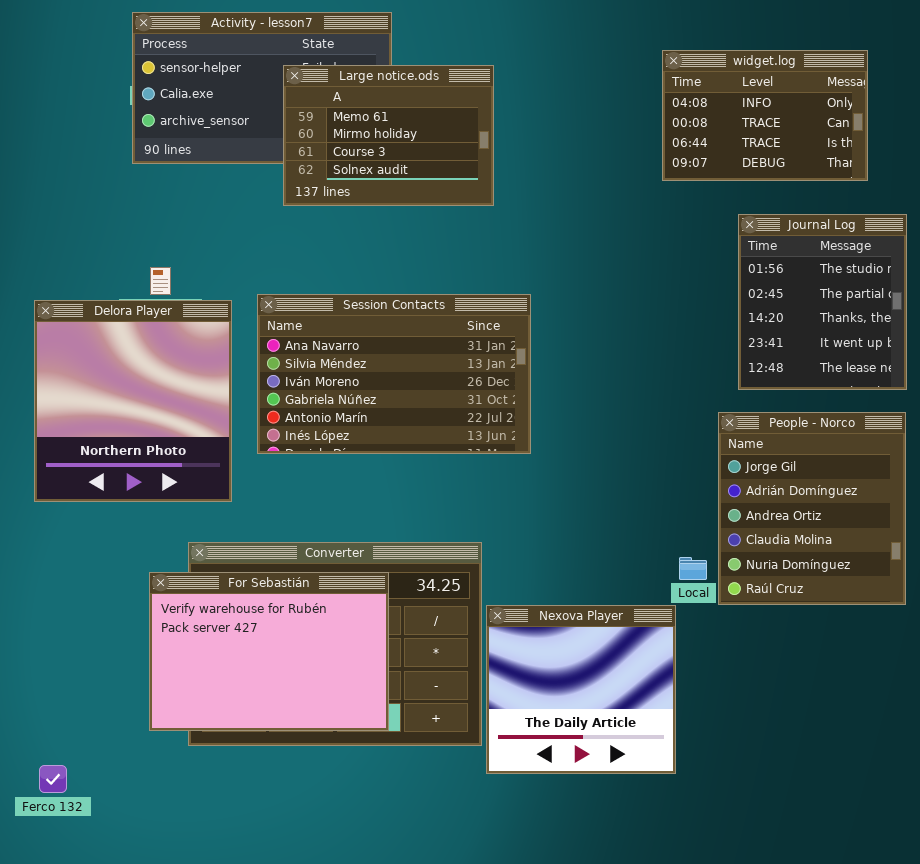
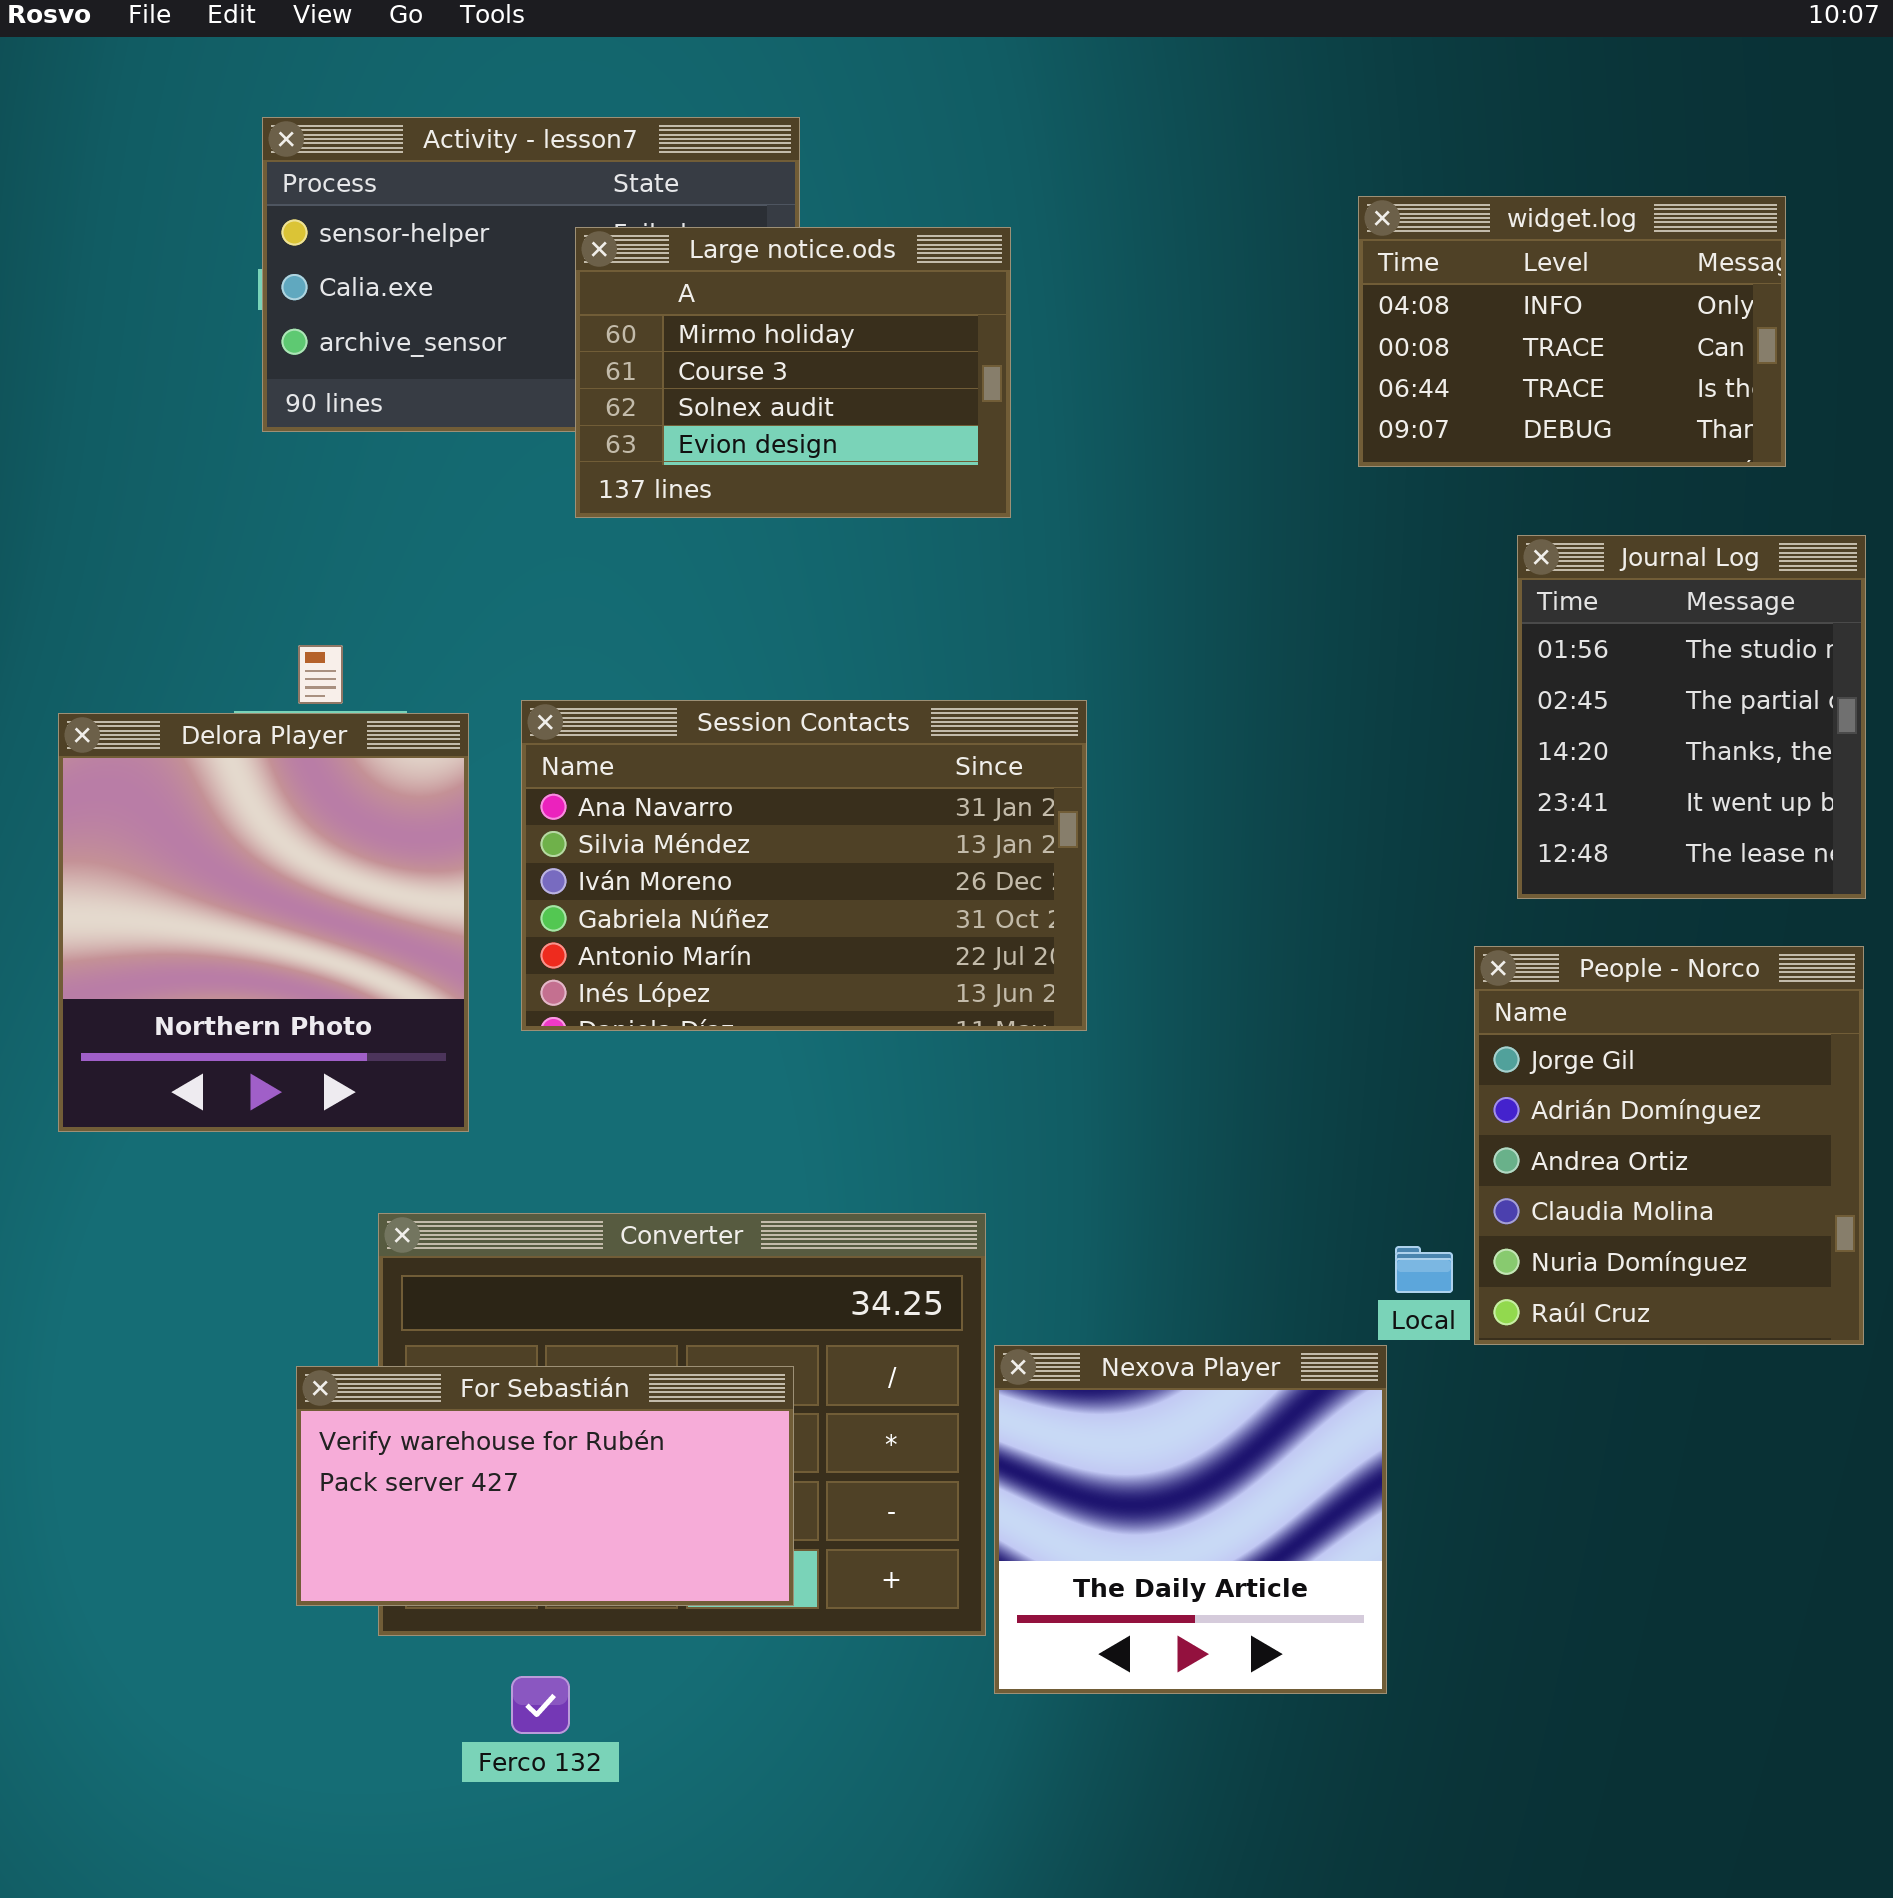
Large notice.ods: [283,65,494,206] -> [575,227,1011,518], scrolled down 1 row
For Sebastián: [149,572,389,731] -> [296,1366,794,1606], resized
Ferco 132: [39,765,67,793] -> [511,1676,570,1734], moved

